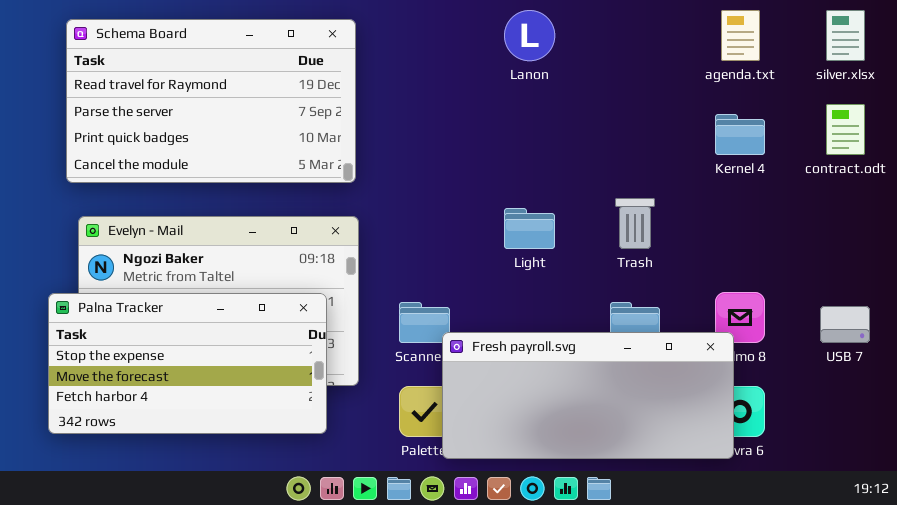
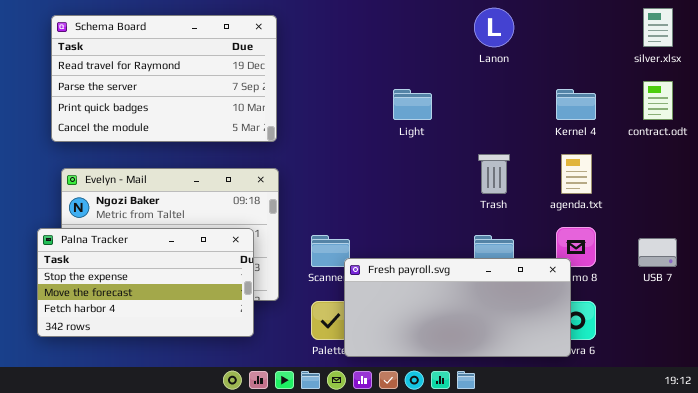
Lanon: [504,10,555,61] -> [474,8,514,47], moved
agenda.txt: [721,10,760,61] -> [561,154,592,194], moved
Light: [504,208,555,249] -> [393,89,432,120], moved

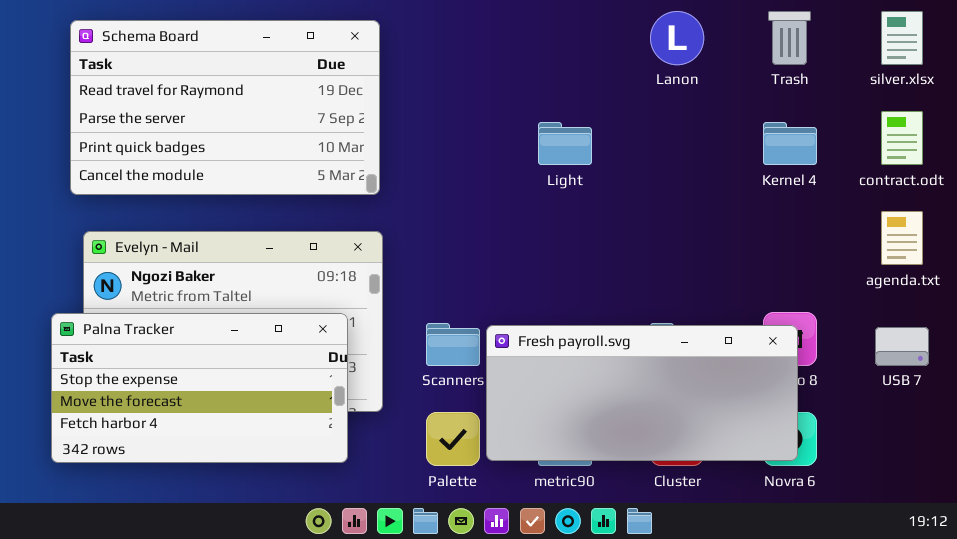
Trash: [478,154,510,194] -> [768,11,811,65], moved
agenda.txt: [561,154,592,194] -> [881,211,923,265], moved
Fresh payroll.svg: [344,258,571,357] -> [486,325,798,461], moved

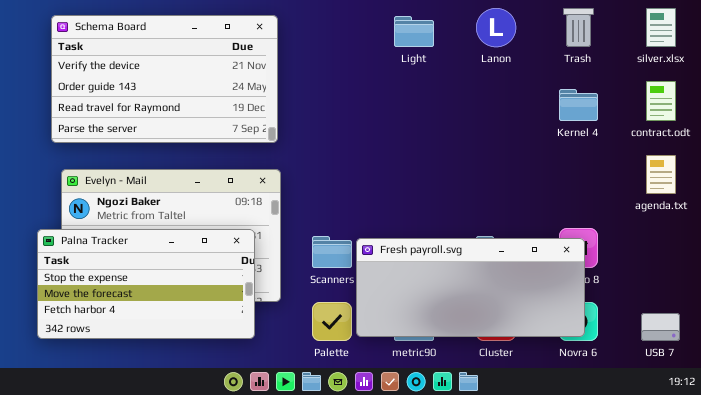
Schema Board: [70,20,380,195] -> [51,15,278,143], scrolled up 2 rows
Light: [538,122,592,165] -> [394,16,434,47], moved
USB 7: [875,327,929,366] -> [641,313,680,341], moved

